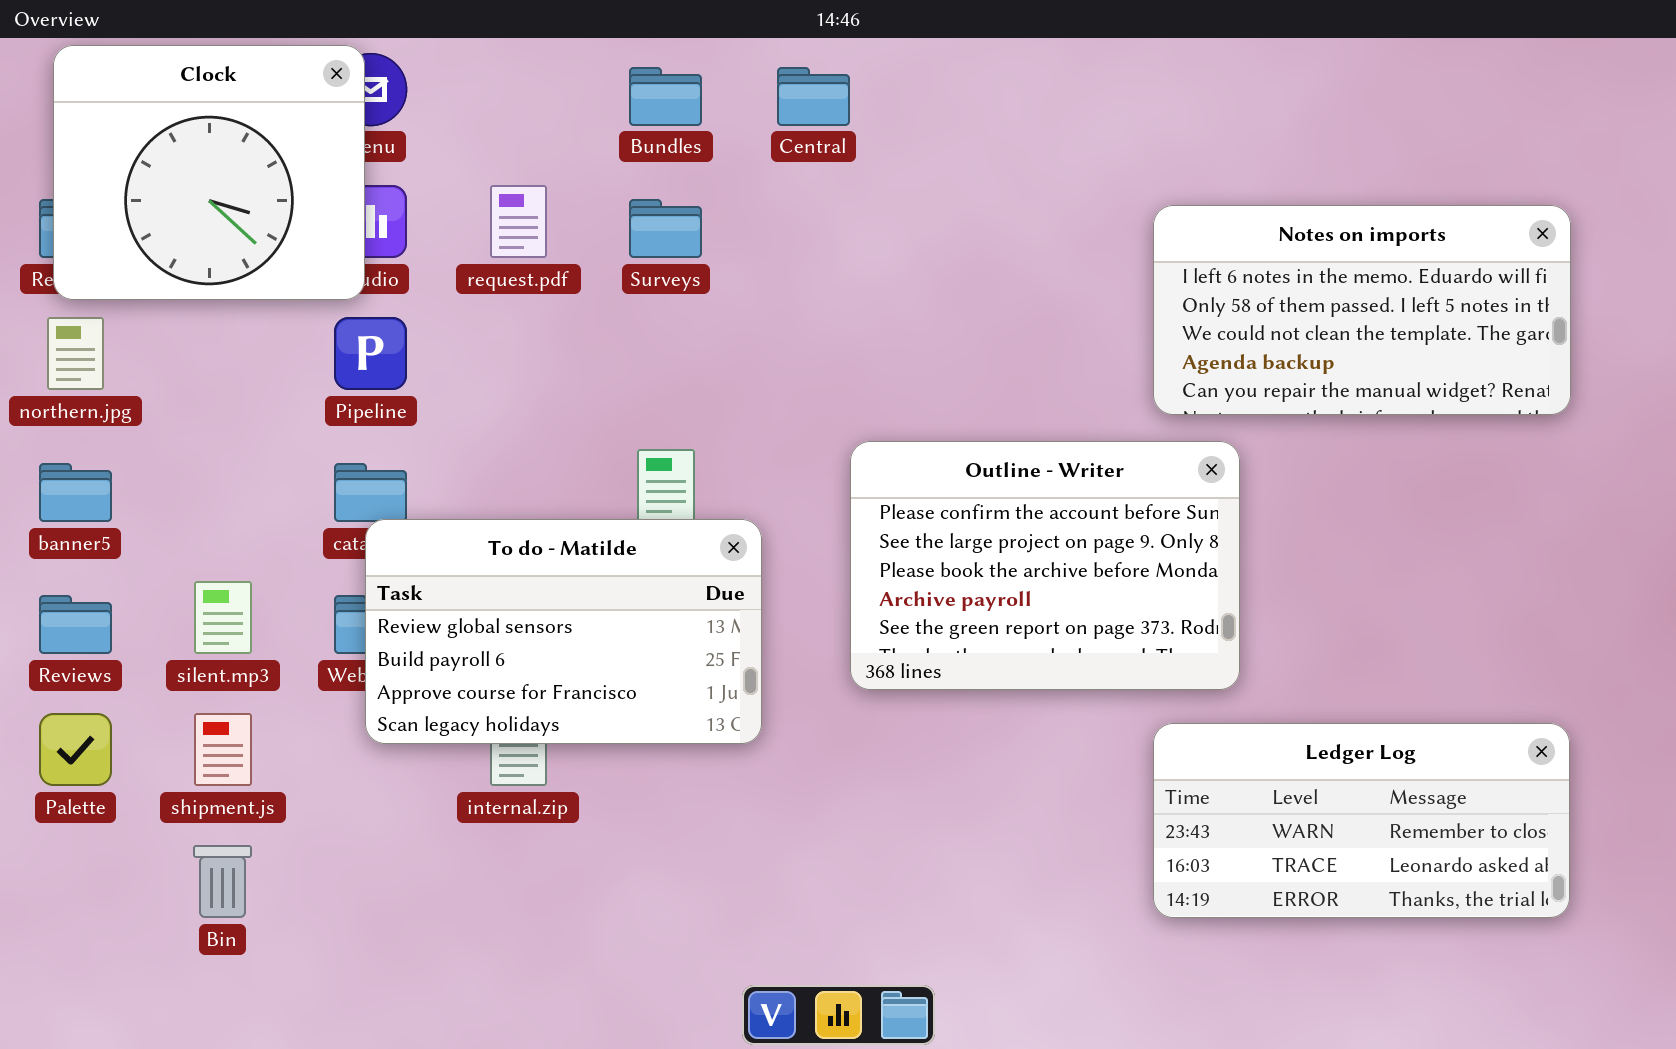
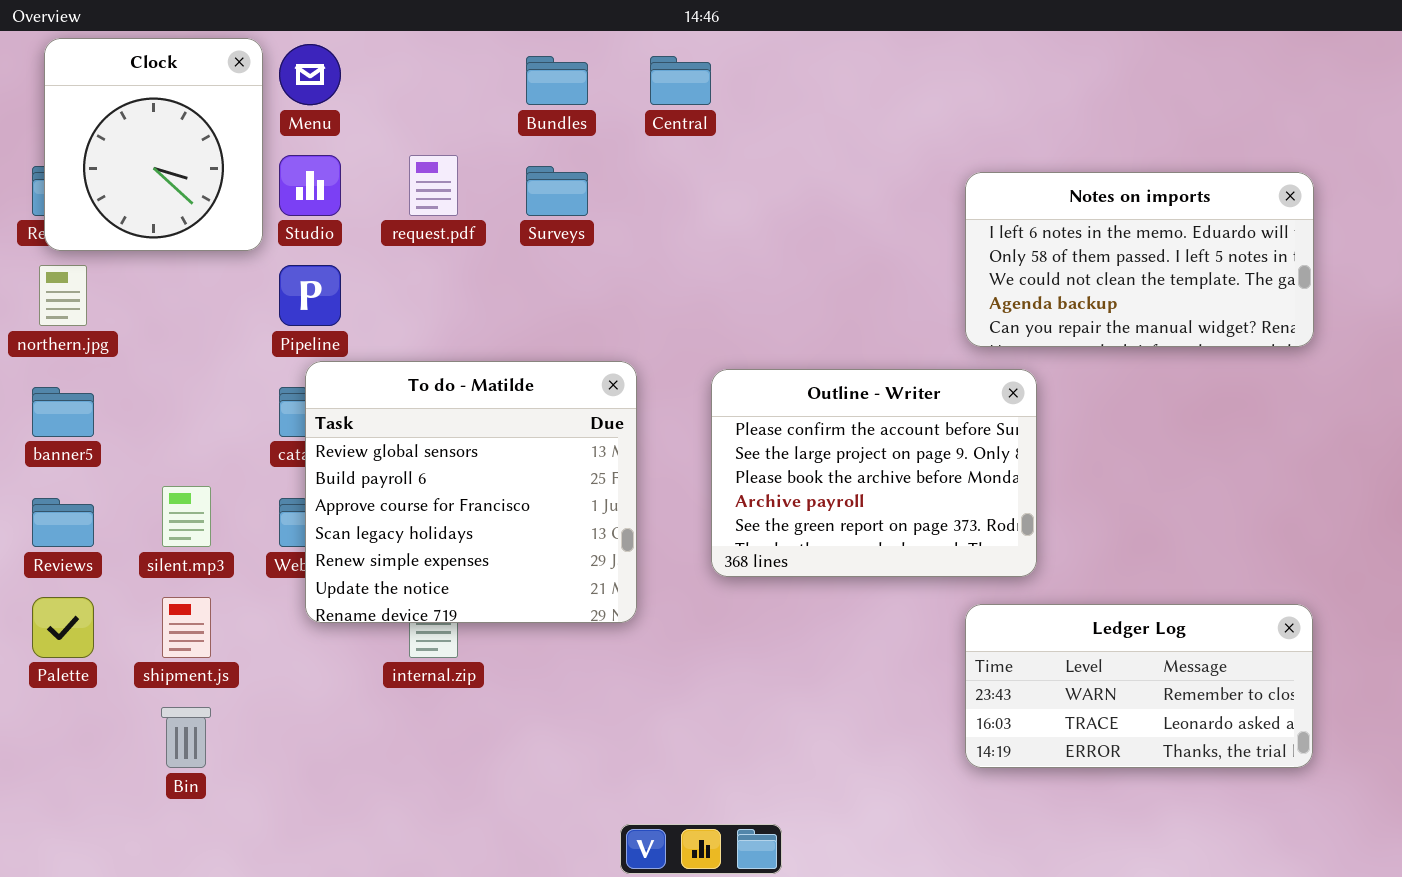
Clock: [53,45,365,300] -> [44,38,263,251], resized
To do - Matilde: [365,519,762,744] -> [305,361,637,623], resized

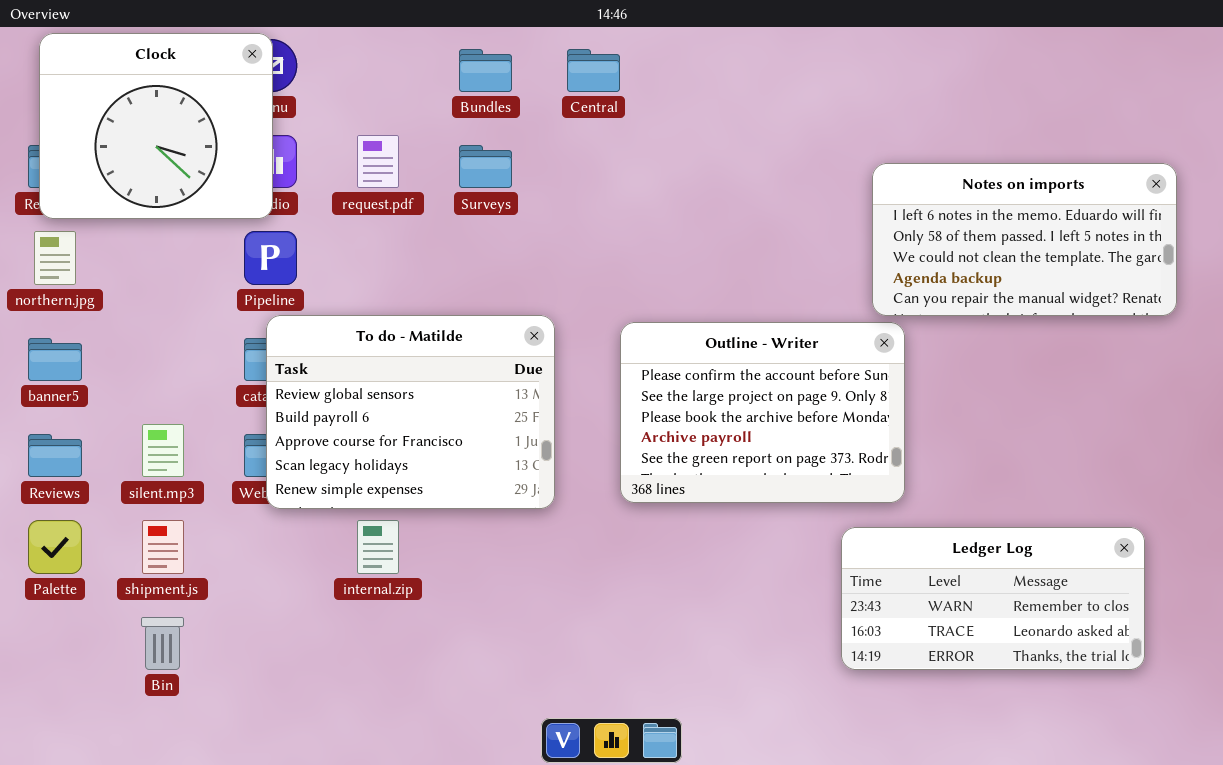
Clock: [44,38,263,251] -> [39,33,273,219], resized
Notes on imports: [965,172,1314,347] -> [872,163,1177,316], moved
To do - Matilde: [305,361,637,623] -> [266,315,555,509], resized

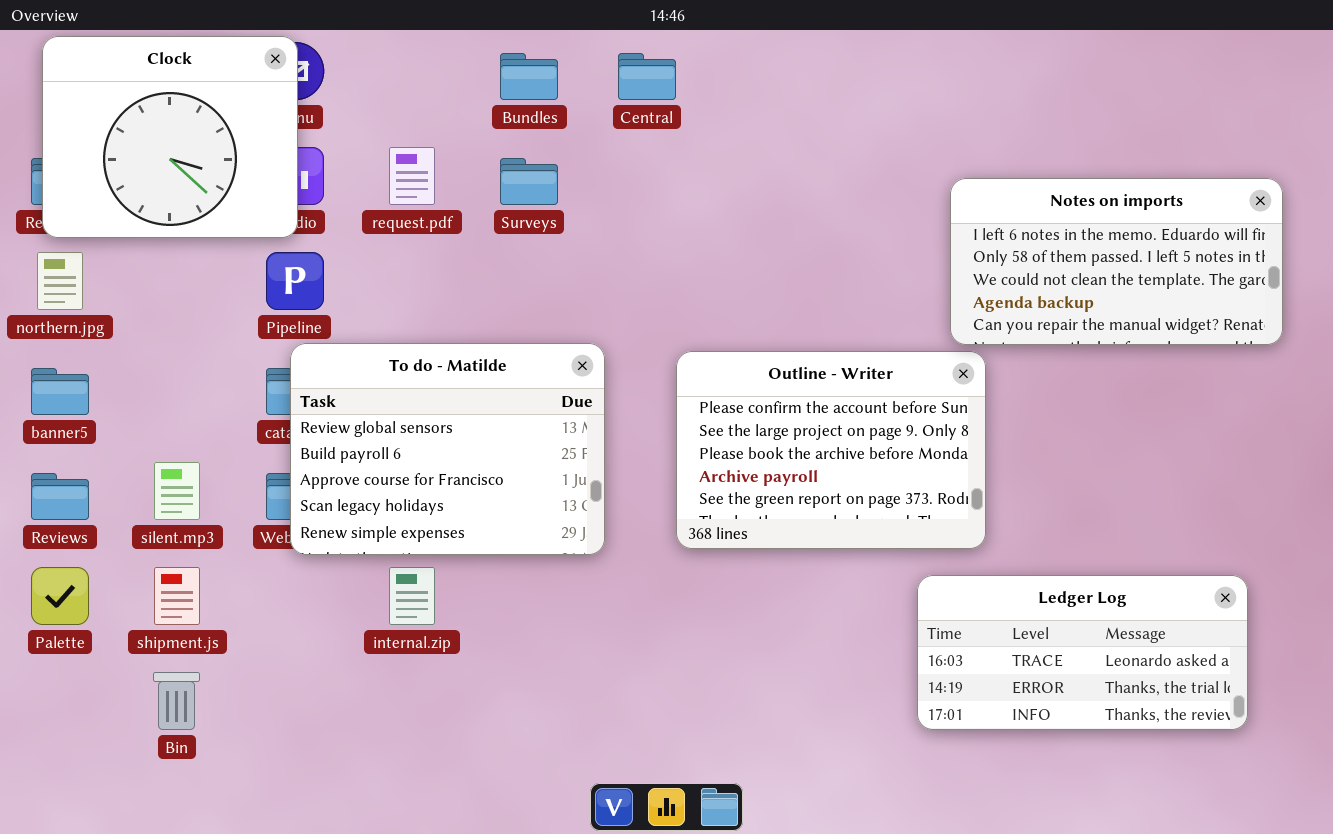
Ledger Log: [841,527,1145,670] -> [917,575,1248,730], scrolled down 1 row

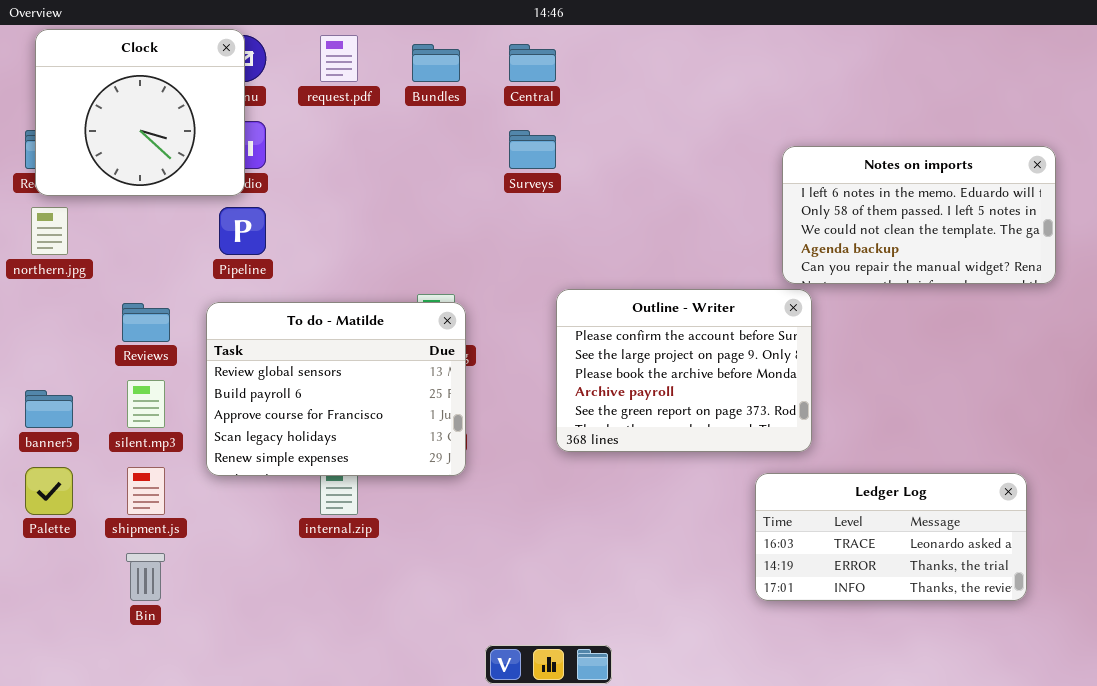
request.pdf: [389,147,435,205] -> [320,35,358,82], moved
Surveys: [500,158,558,205] -> [509,130,556,169], moved
To do - Matilde: [290,343,605,555] -> [206,302,466,476], moved
banner5: [31,368,89,415] -> [25,390,73,428], moved
Reviews: [31,473,89,520] -> [122,303,170,342], moved

